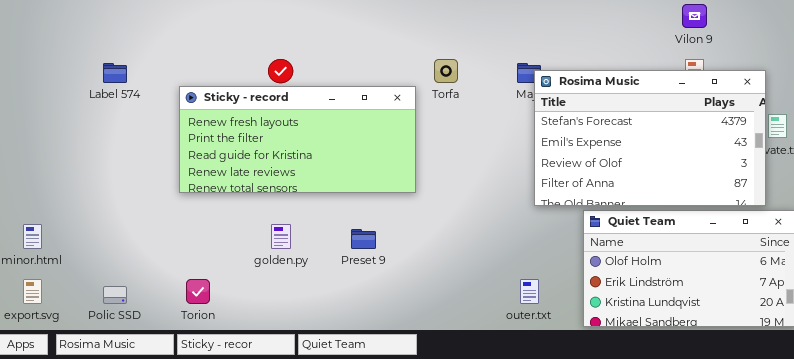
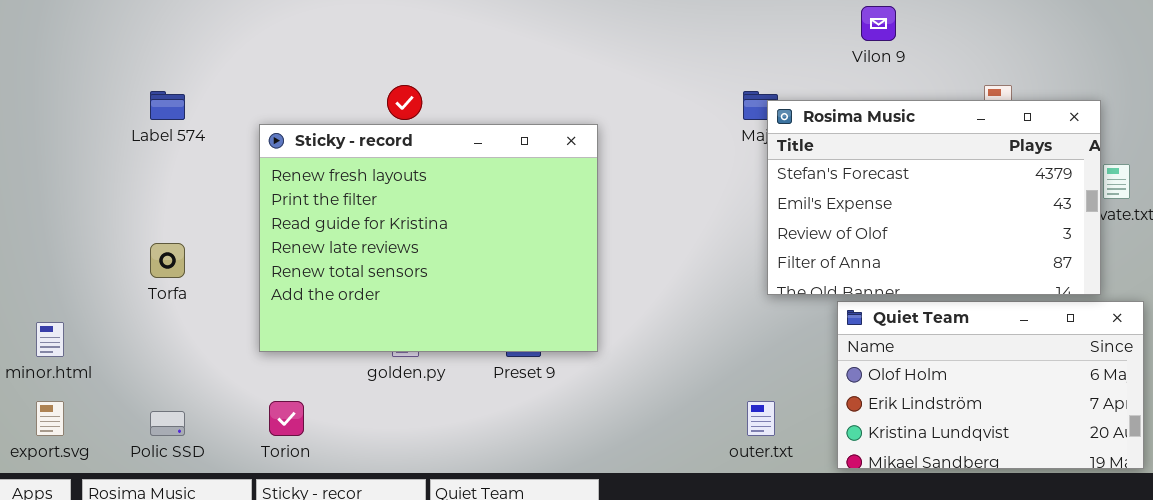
Vilon 9: [682,4,707,28] -> [861,6,896,41], moved
Torfa: [434,59,458,83] -> [150,243,185,278], moved
Sticky - record: [179,86,416,193] -> [259,124,598,352], resized

